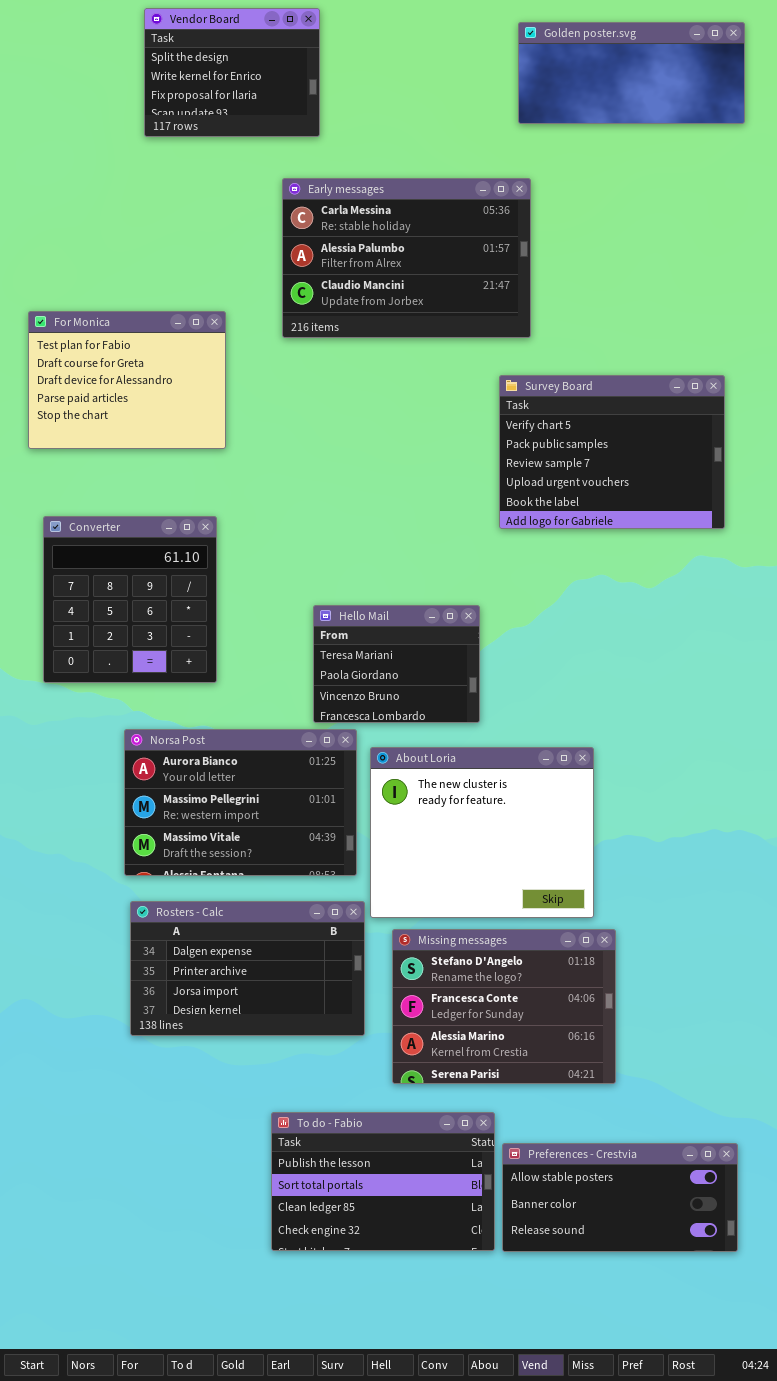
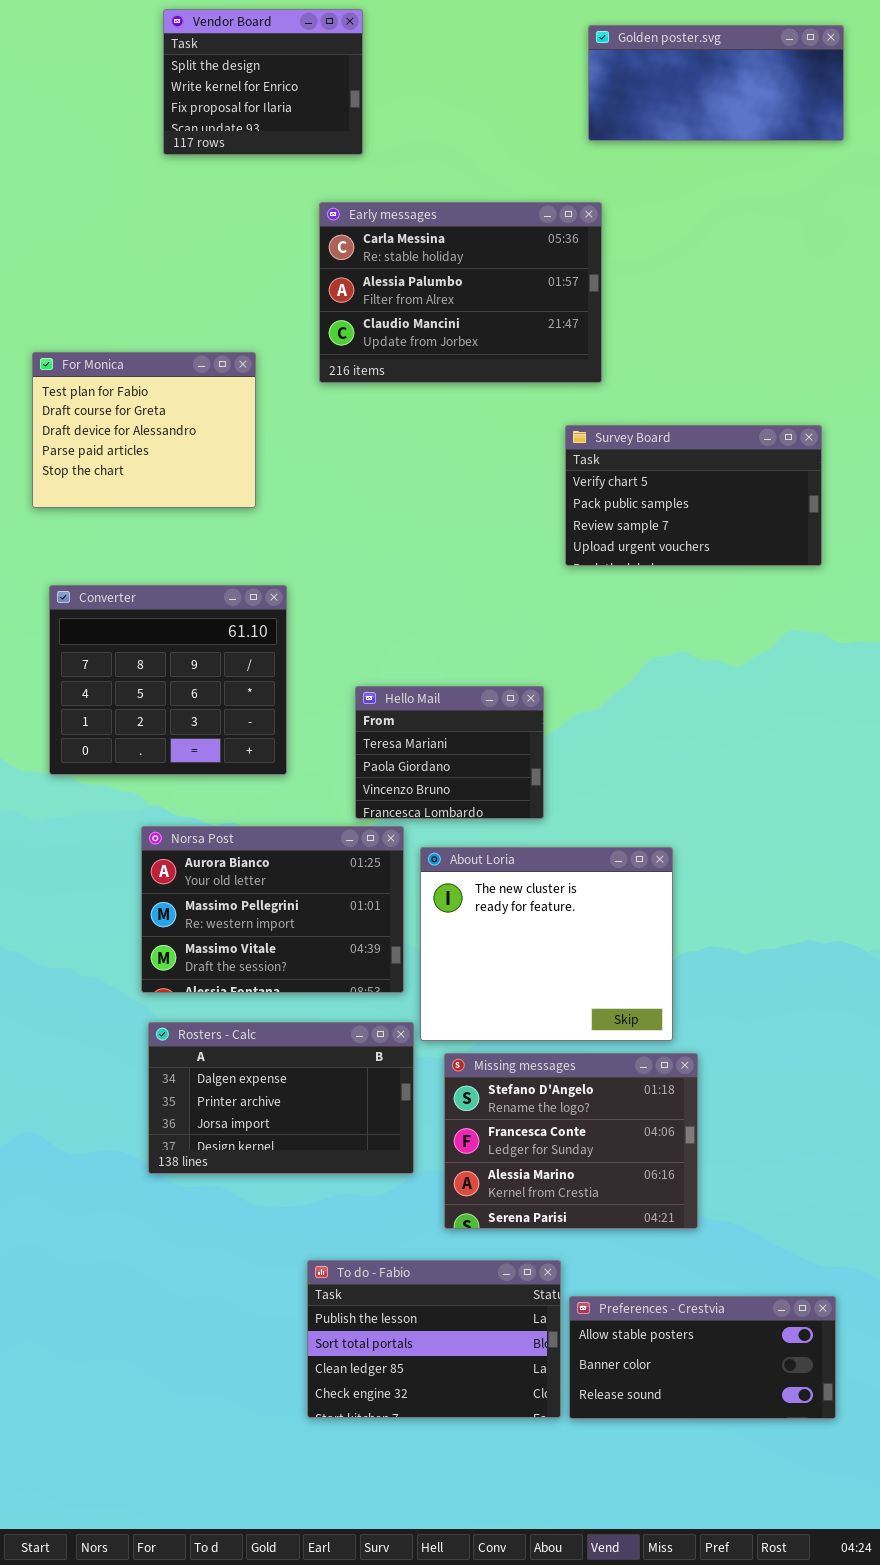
Survey Board: [499,375,725,529] -> [565,425,822,566], resized
Converter: [43,516,217,683] -> [49,585,287,775], resized

